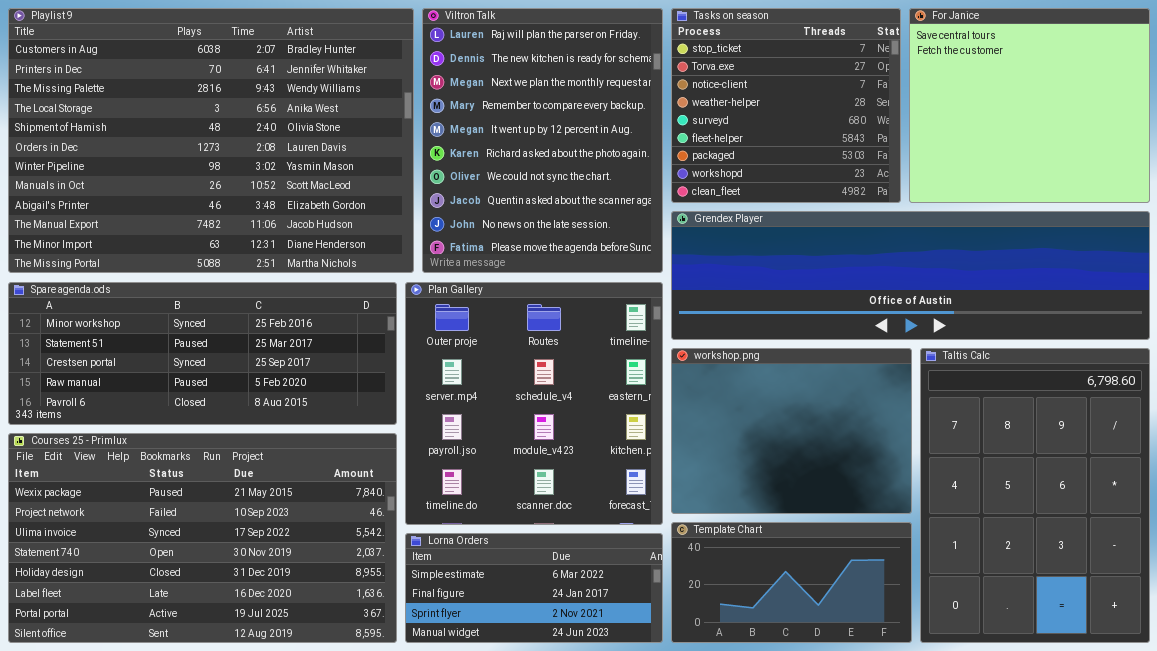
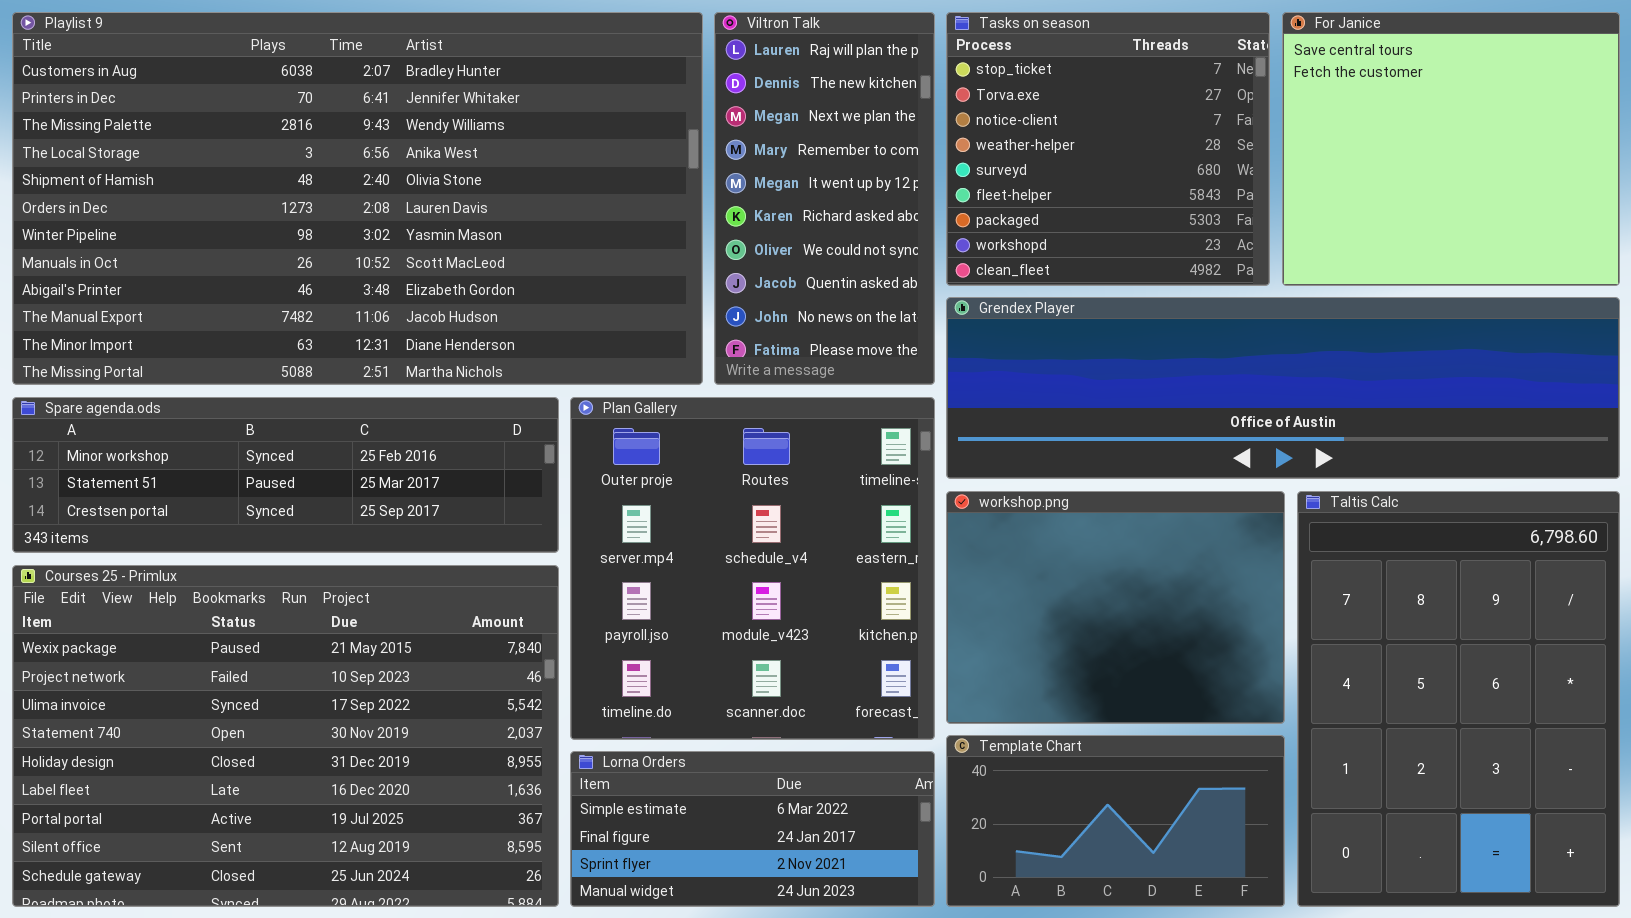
Playlist 9: [8,8,414,273] -> [12,12,703,385], resized
Viltron Talk: [422,8,663,273] -> [714,12,935,385], resized
Spare agenda.ods: [8,282,397,425] -> [12,397,559,553], resized
Courses 25 - Primlux: [8,433,397,643] -> [12,565,559,907], resized

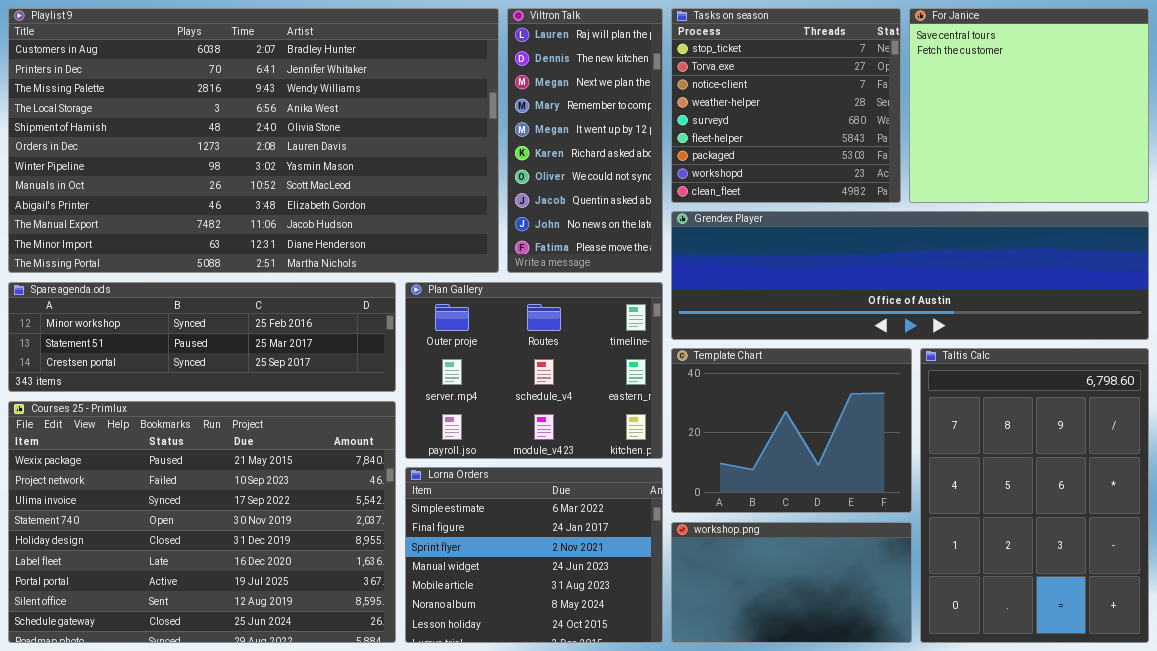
Plan Gallery: [570,397,935,740] -> [405,282,663,459], resized
workshop.png: [946,491,1285,724] -> [671,522,912,643], moved, resized
Template Chart: [946,735,1285,907] -> [671,348,912,513], moved, resized
Lorna Orders: [570,751,935,907] -> [405,467,663,643], resized

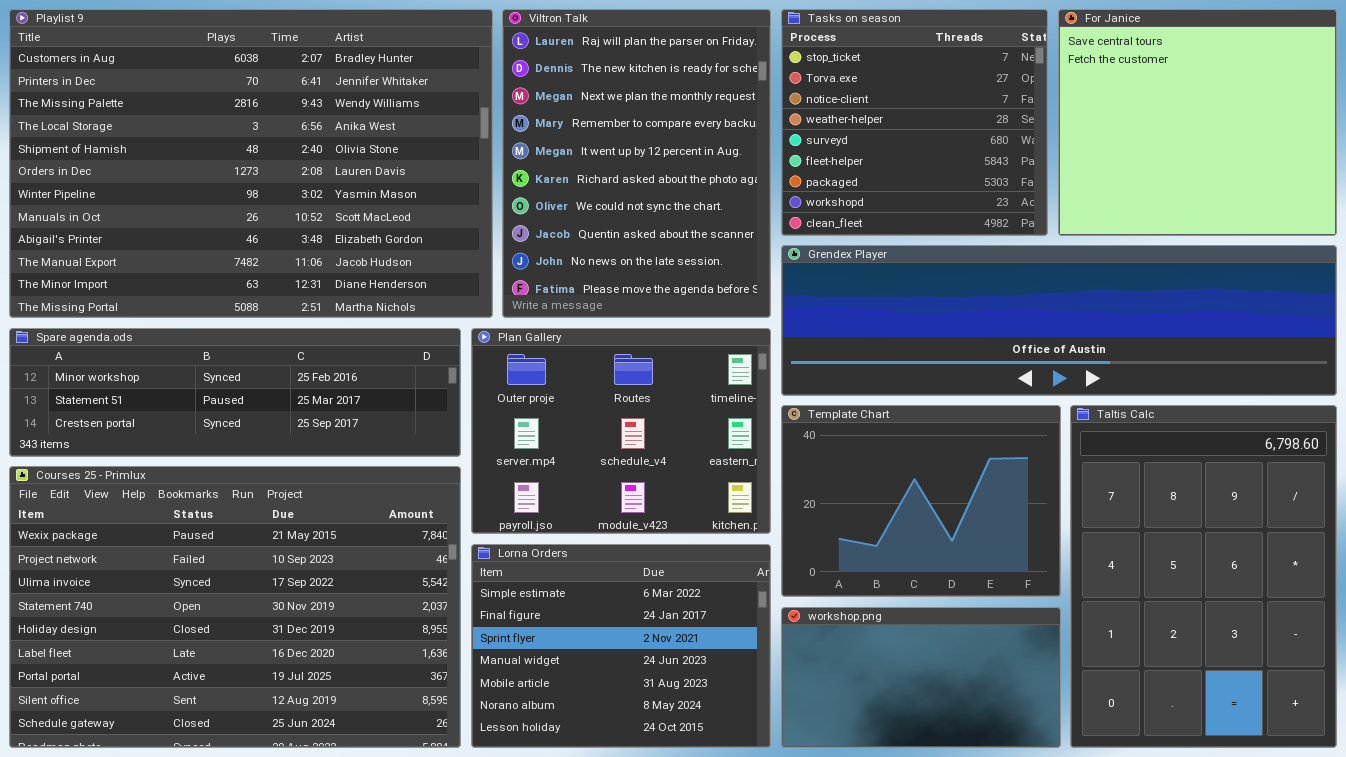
Playlist 9: [8,8,499,273] -> [9,9,493,318], resized
Viltron Talk: [507,8,663,273] -> [502,9,771,318], resized

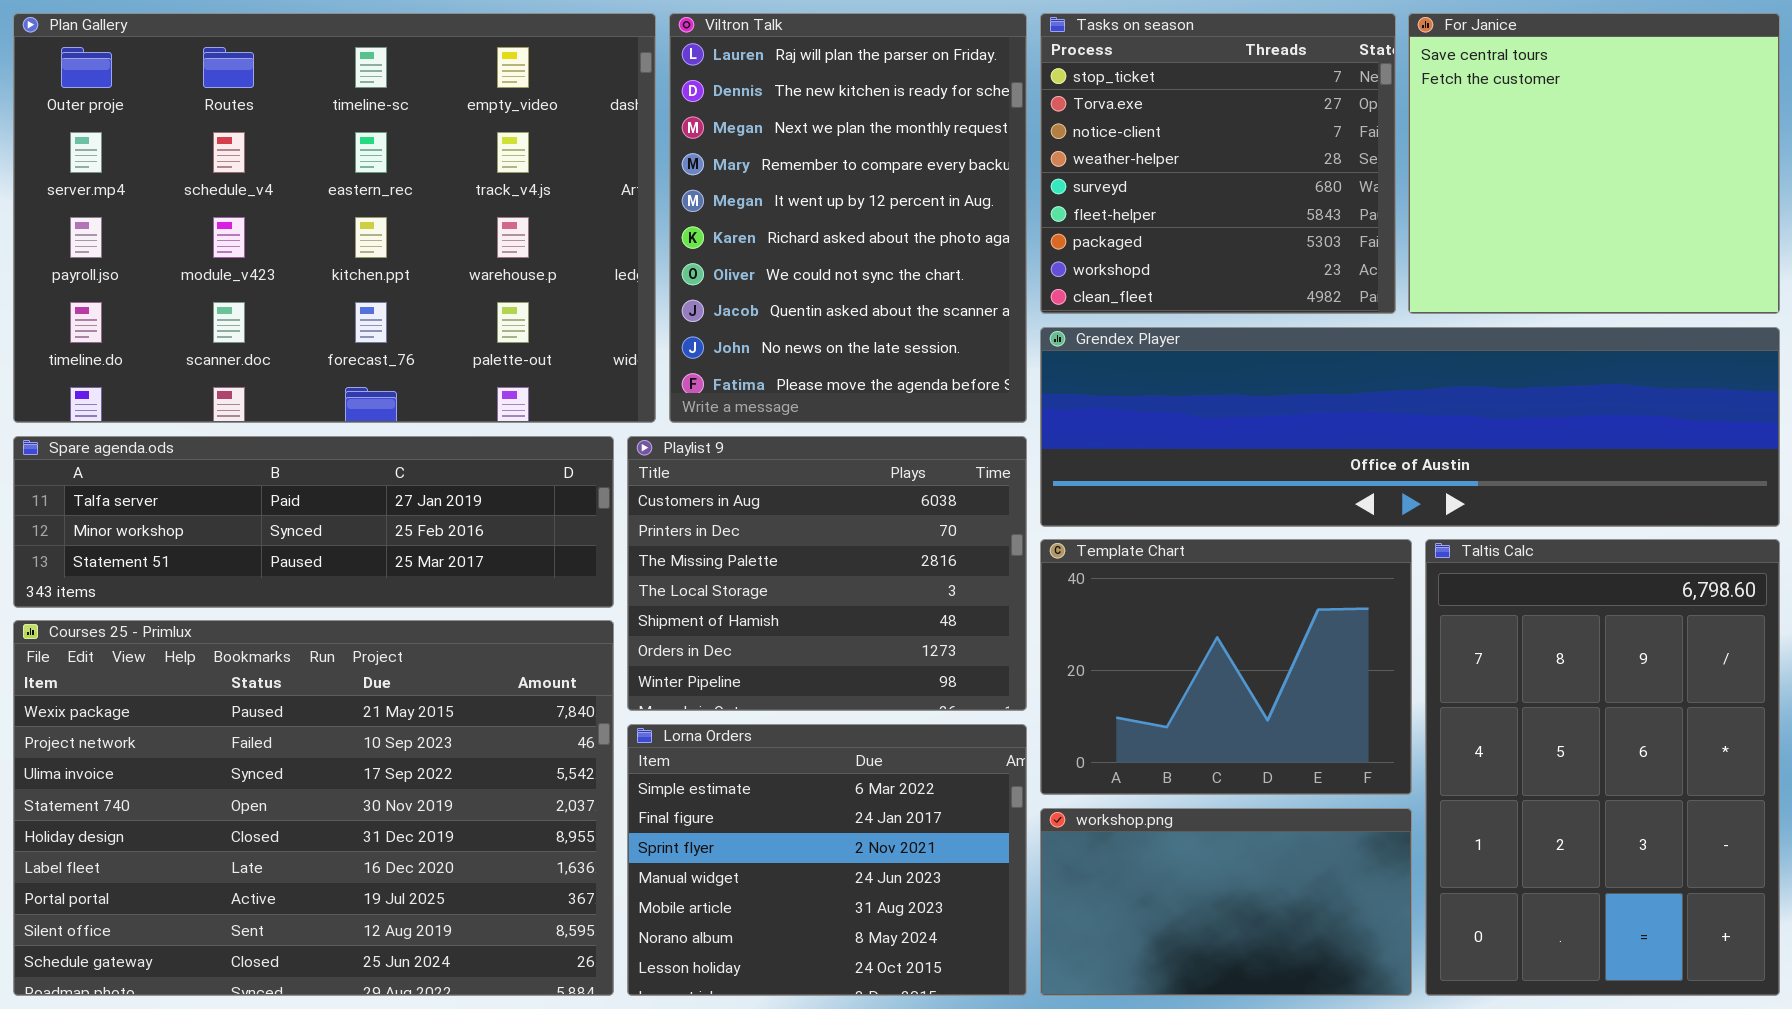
Playlist 9: [9,9,493,318] -> [627,436,1027,711], moved, resized
Spare agenda.ods: [9,328,461,457] -> [13,436,614,608], scrolled up 1 row
Plan Gallery: [471,328,771,534] -> [13,13,656,423], moved, resized

